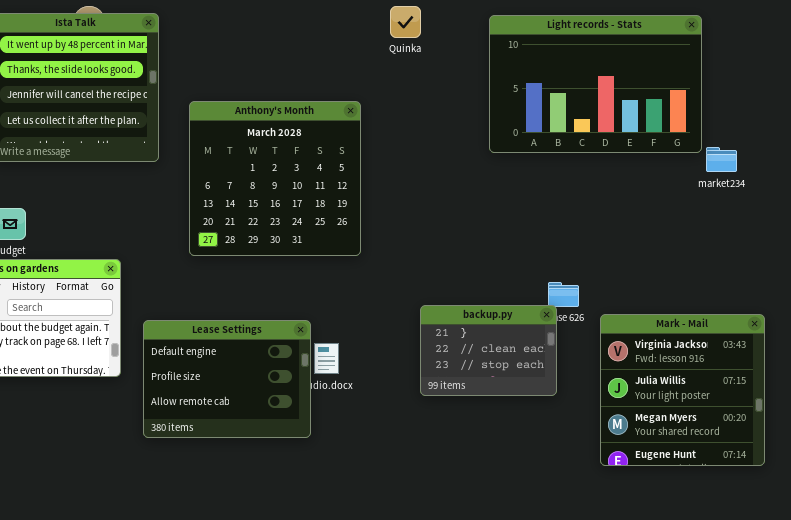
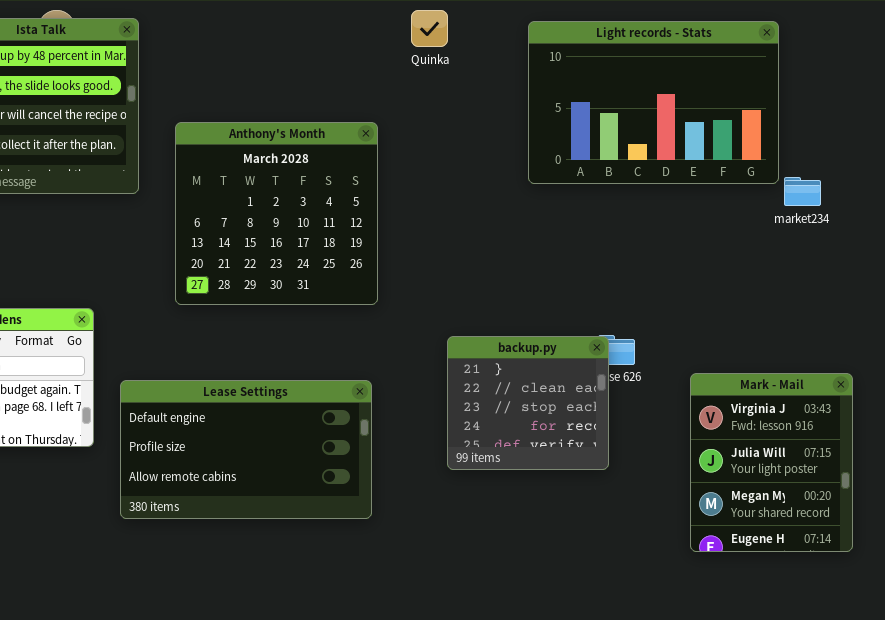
backup.py: [420,305,557,396] -> [447,336,609,470], resized
Mark - Mail: [600,314,765,466] -> [690,373,853,552], resized
Lease Settings: [143,320,311,438] -> [120,380,372,519], resized

